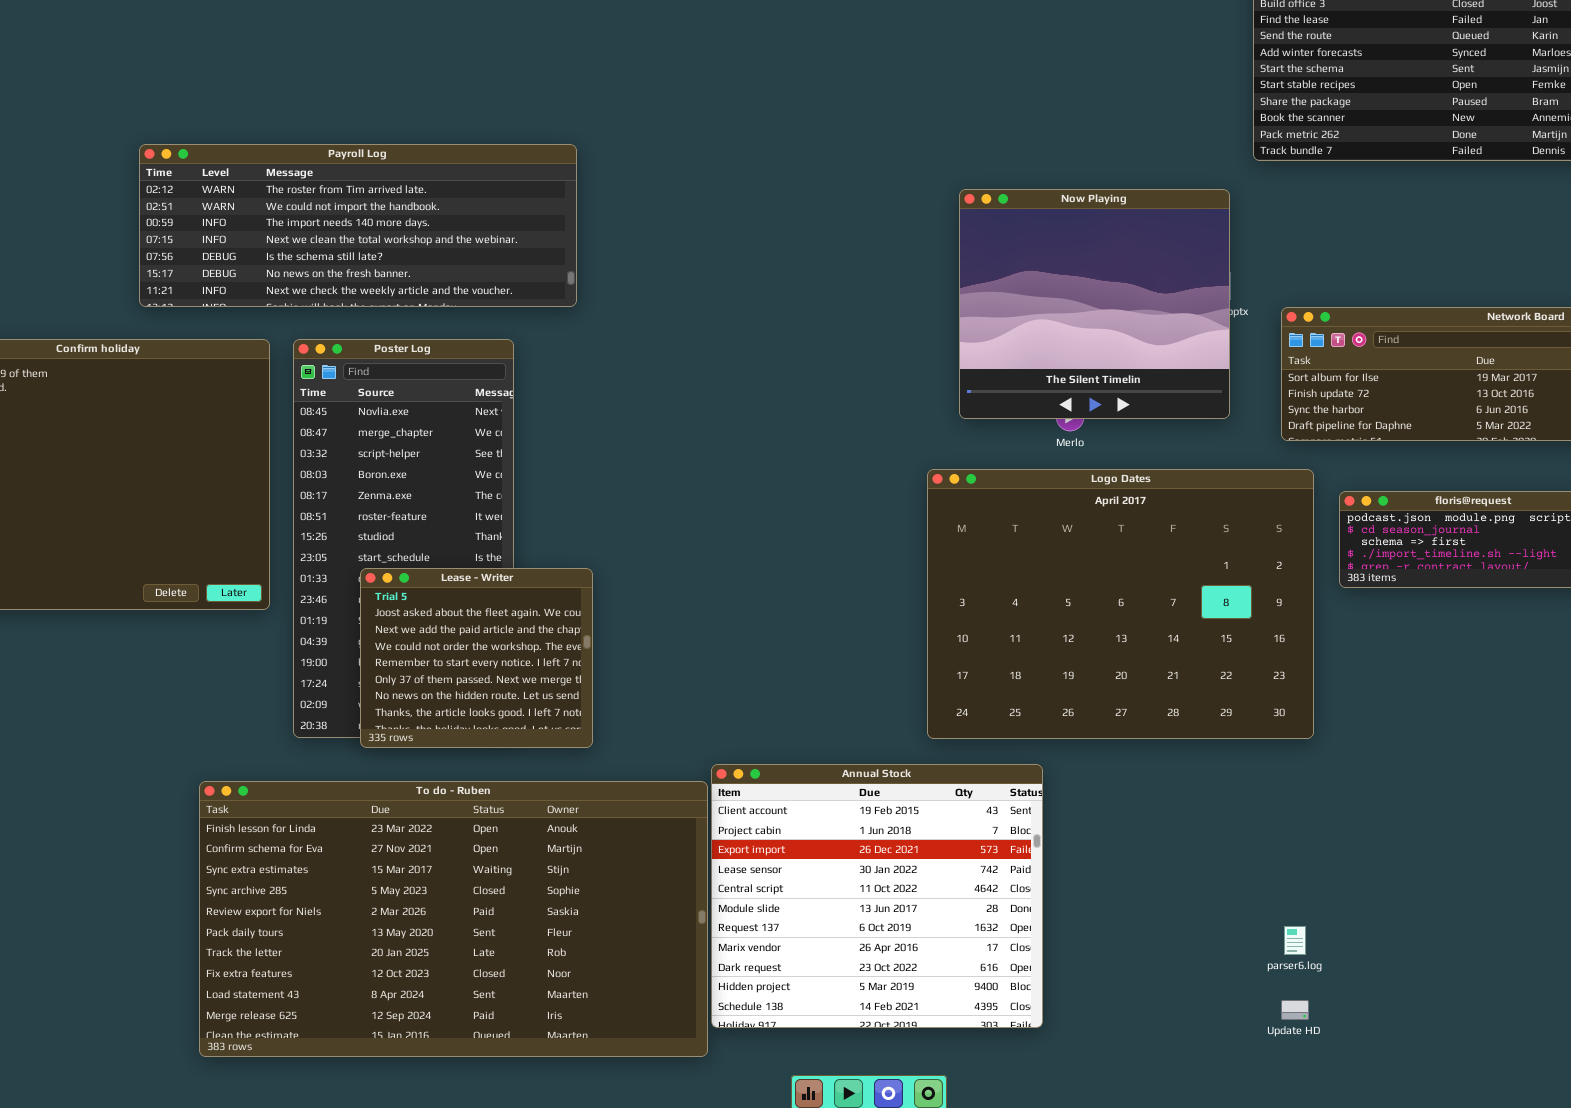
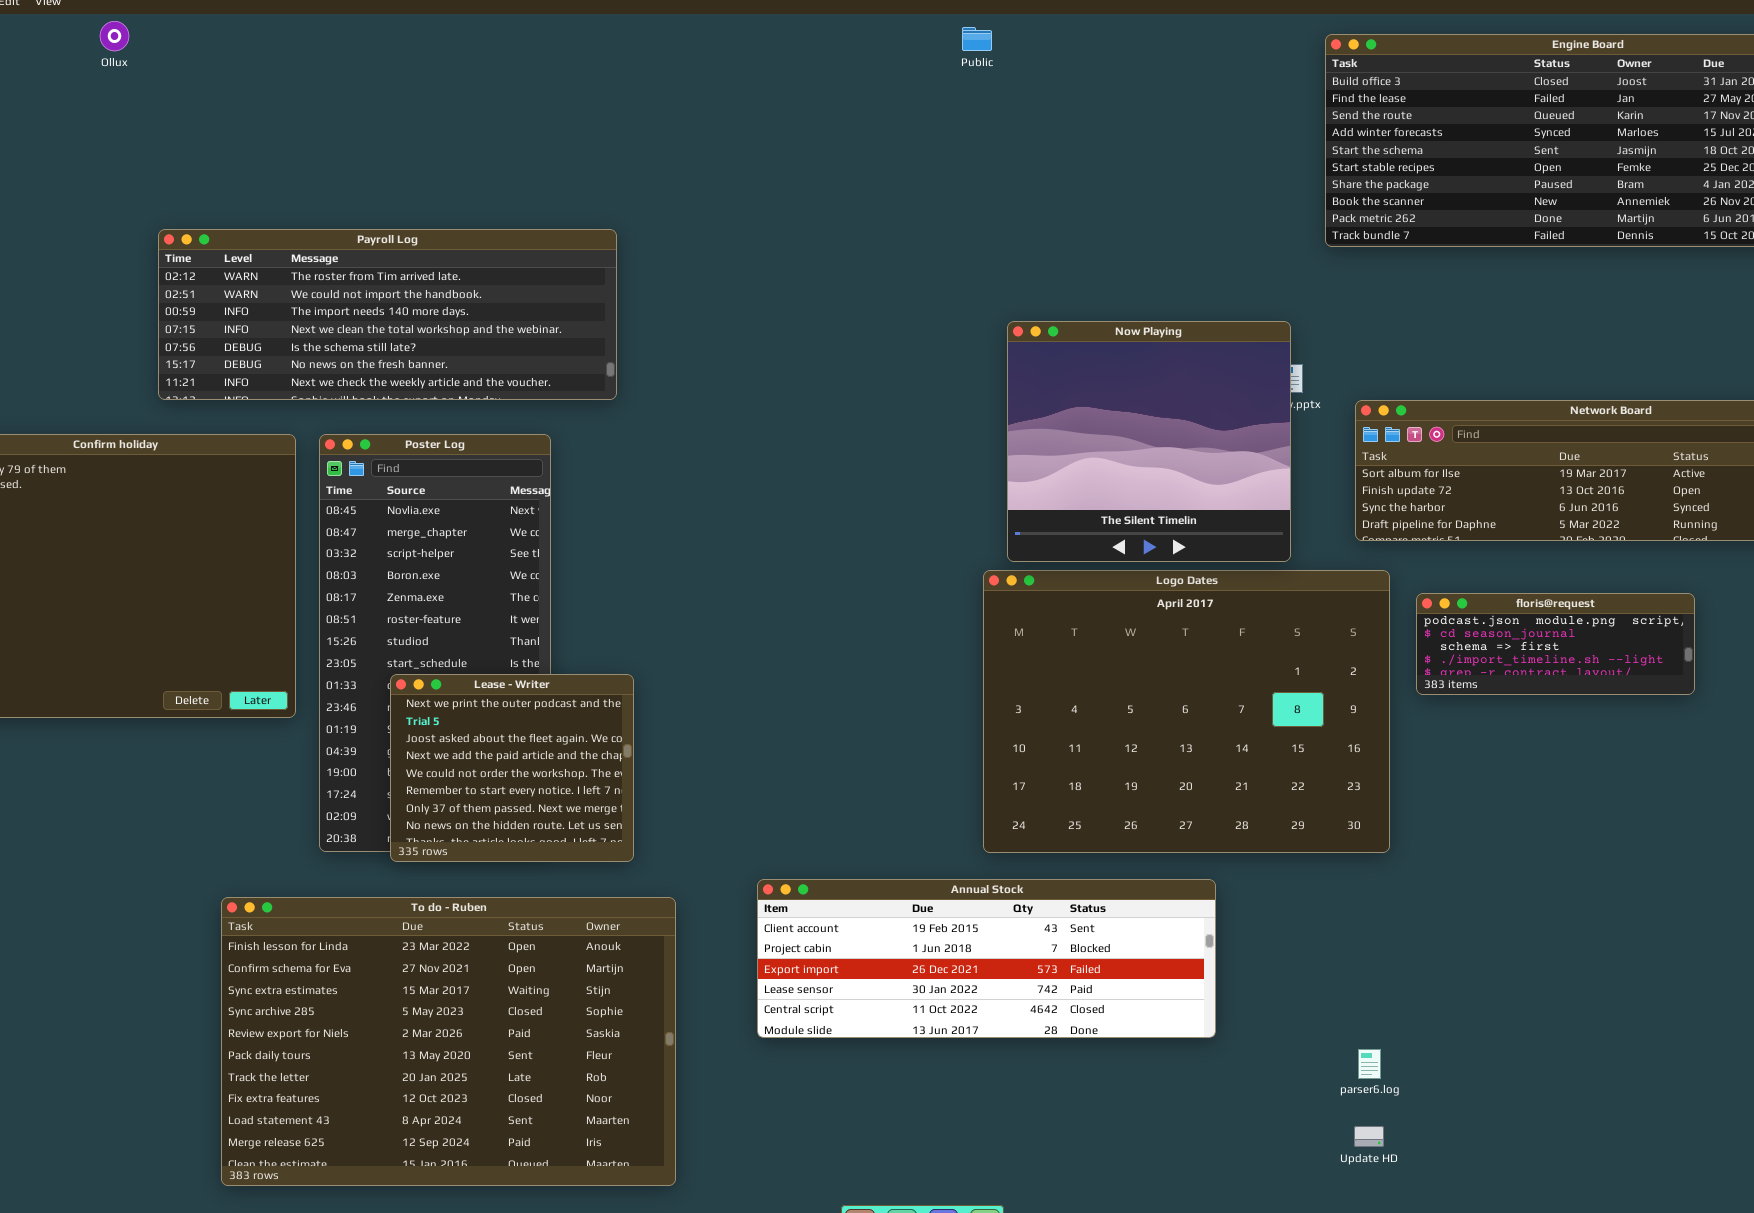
Now Playing: [959,189,1230,419] -> [1007,321,1291,562], moved
Lease - Writer: [360,568,593,748] -> [390,674,634,862], scrolled up 1 row
Annual Stock: [711,764,1043,1028] -> [757,879,1216,1038], resized
To do - Ruben: [199,781,708,1057] -> [221,897,676,1186], resized

